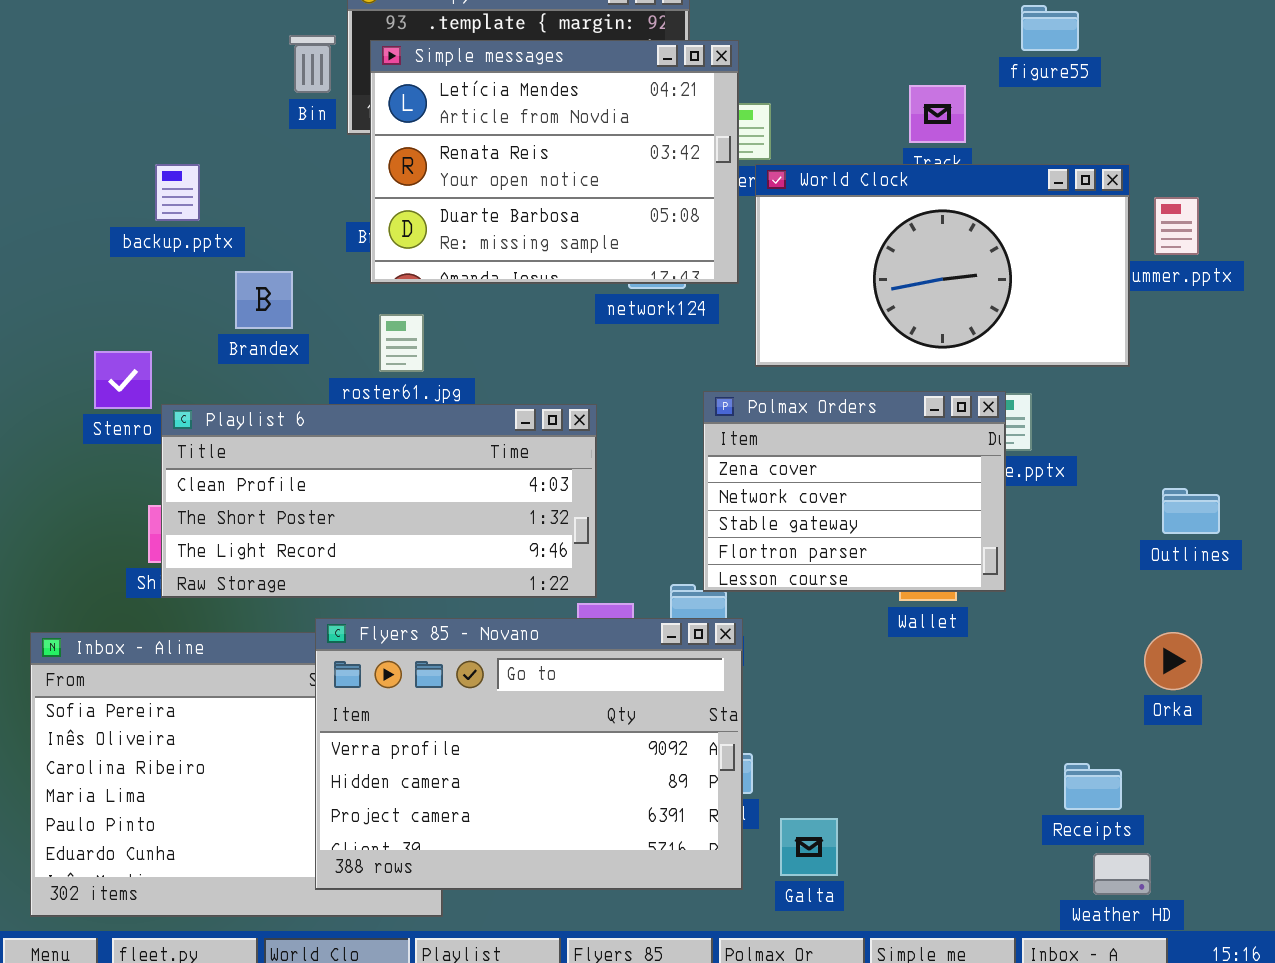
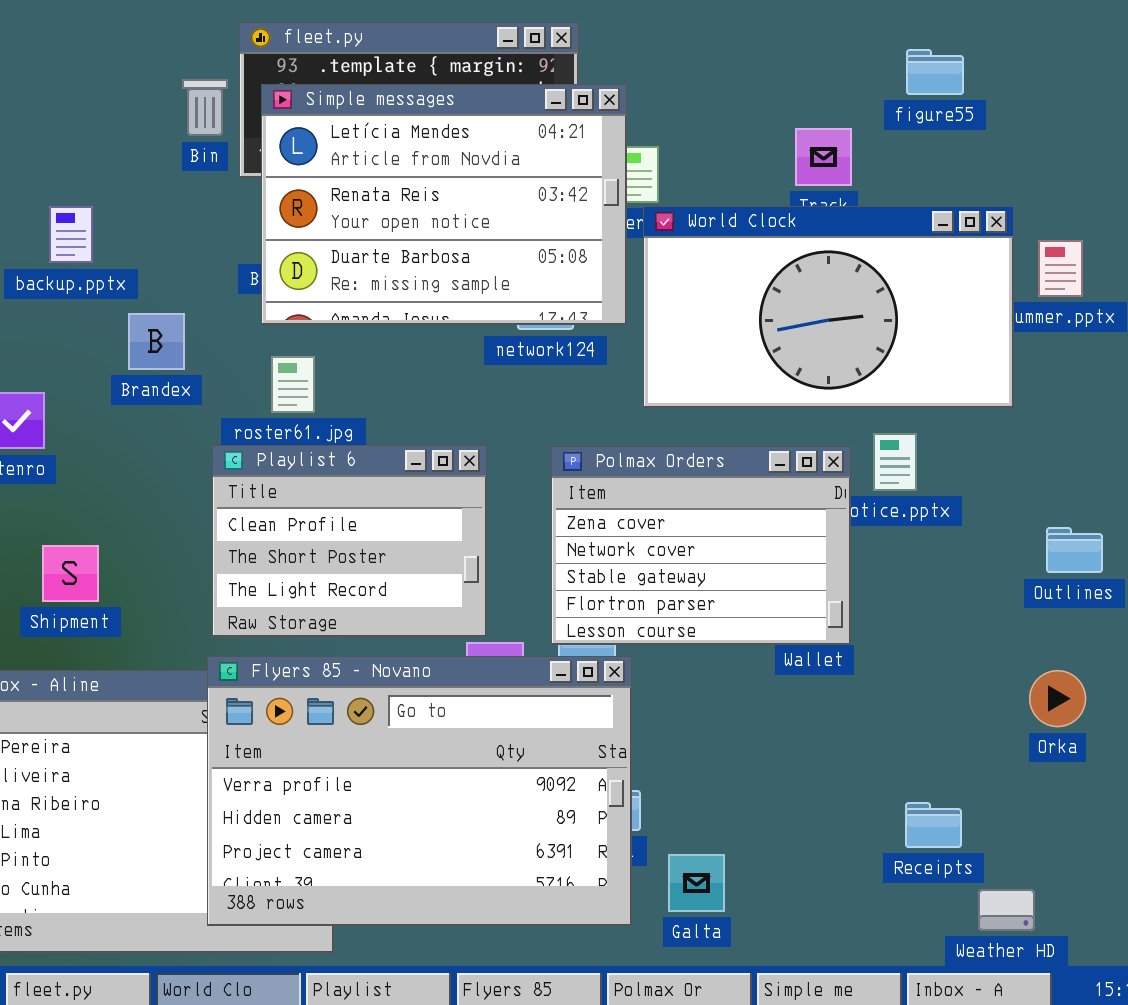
Polmax Orders: [703,391,1006,592] -> [551,446,851,645], moved
Playlist 6: [161,404,597,598] -> [212,445,487,637], resized
Receipts: [1064,763,1122,810] -> [905,802,962,848], moved

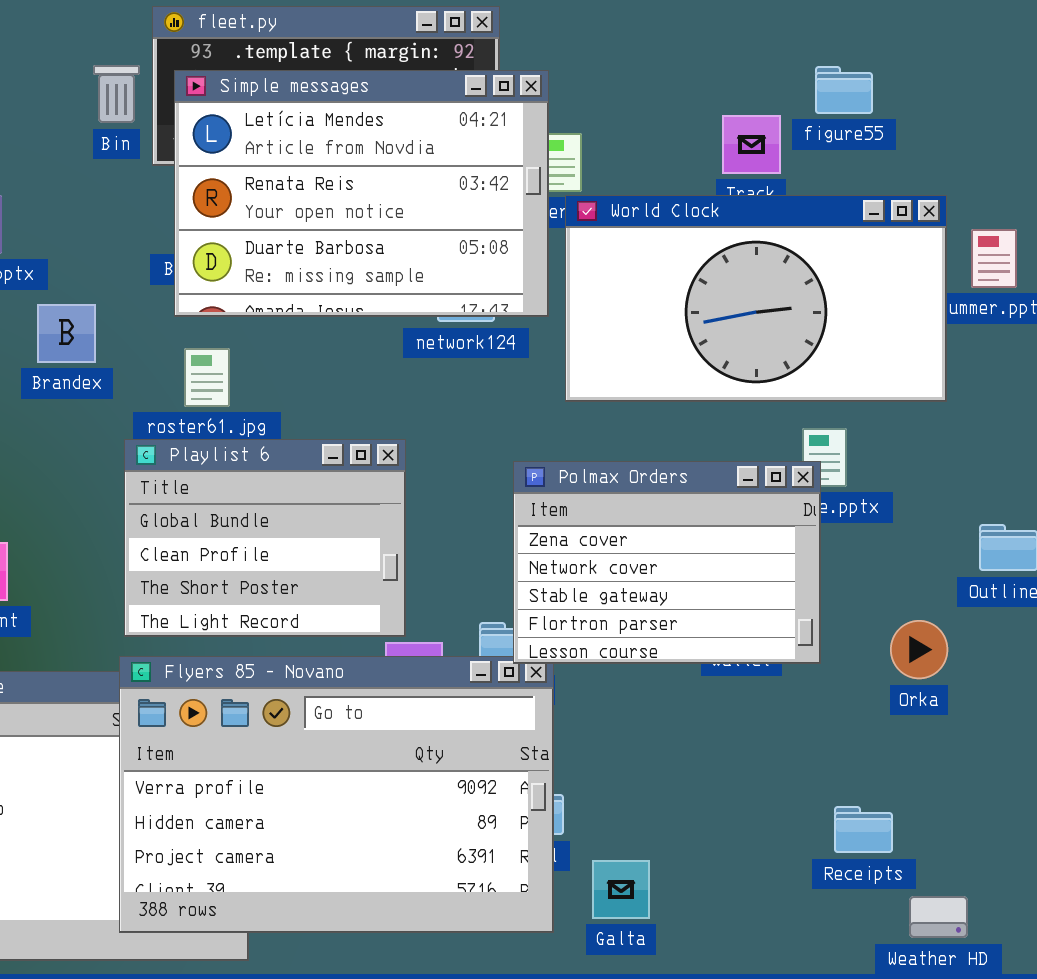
figure55: [906,49,964,95] -> [815,66,873,114], moved
Playlist 6: [212,445,487,637] -> [124,439,406,637], scrolled up 1 row
Polmax Orders: [551,446,851,645] -> [513,461,821,664], moved
Orka: [1029,670,1086,727] -> [890,620,948,679], moved

